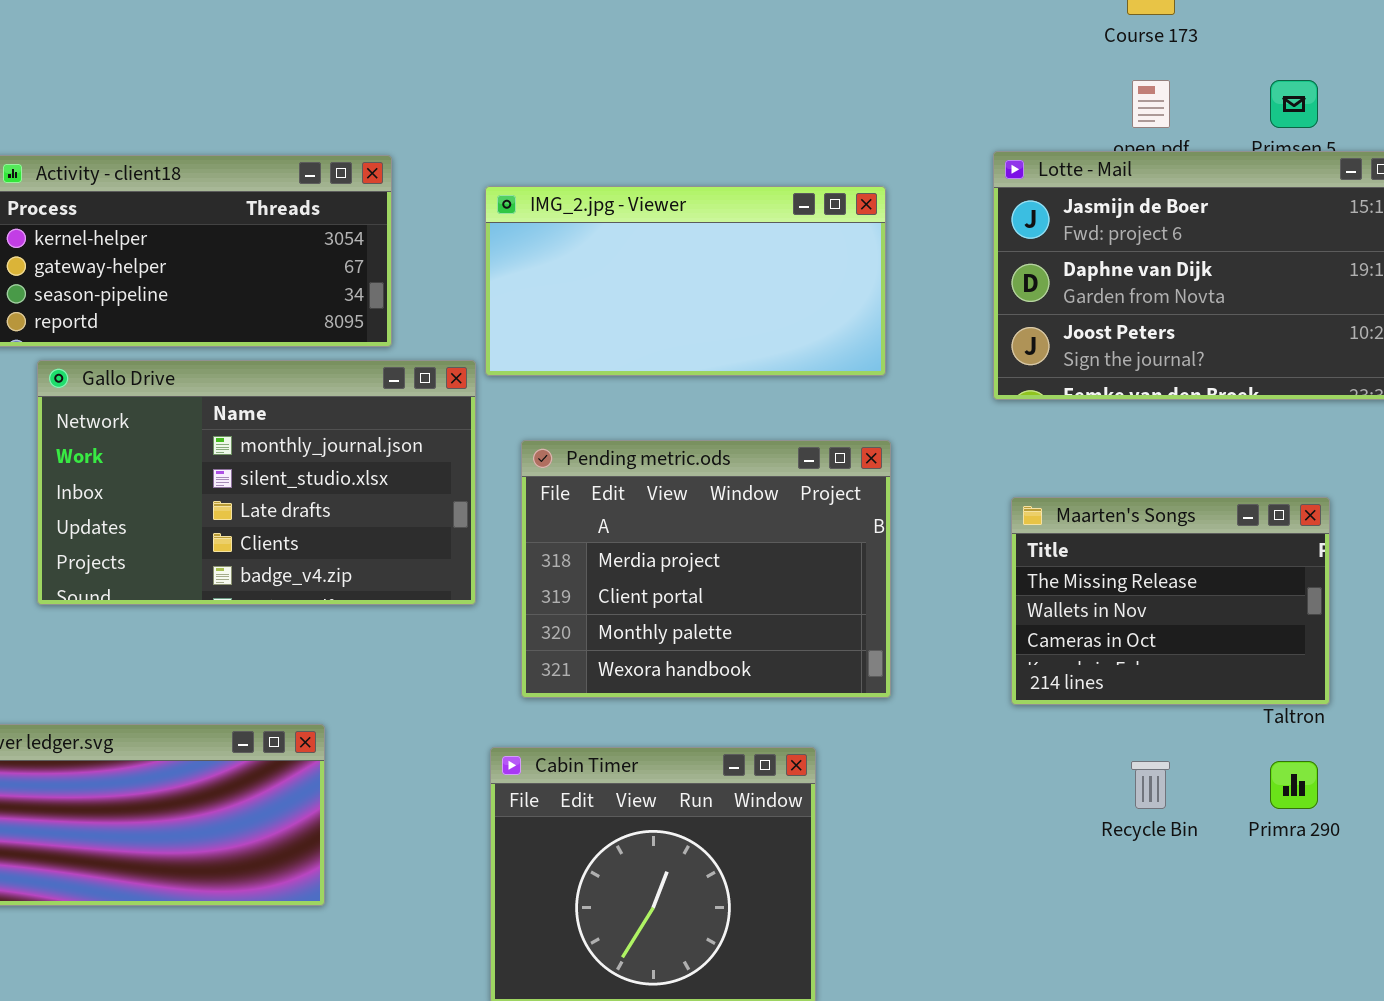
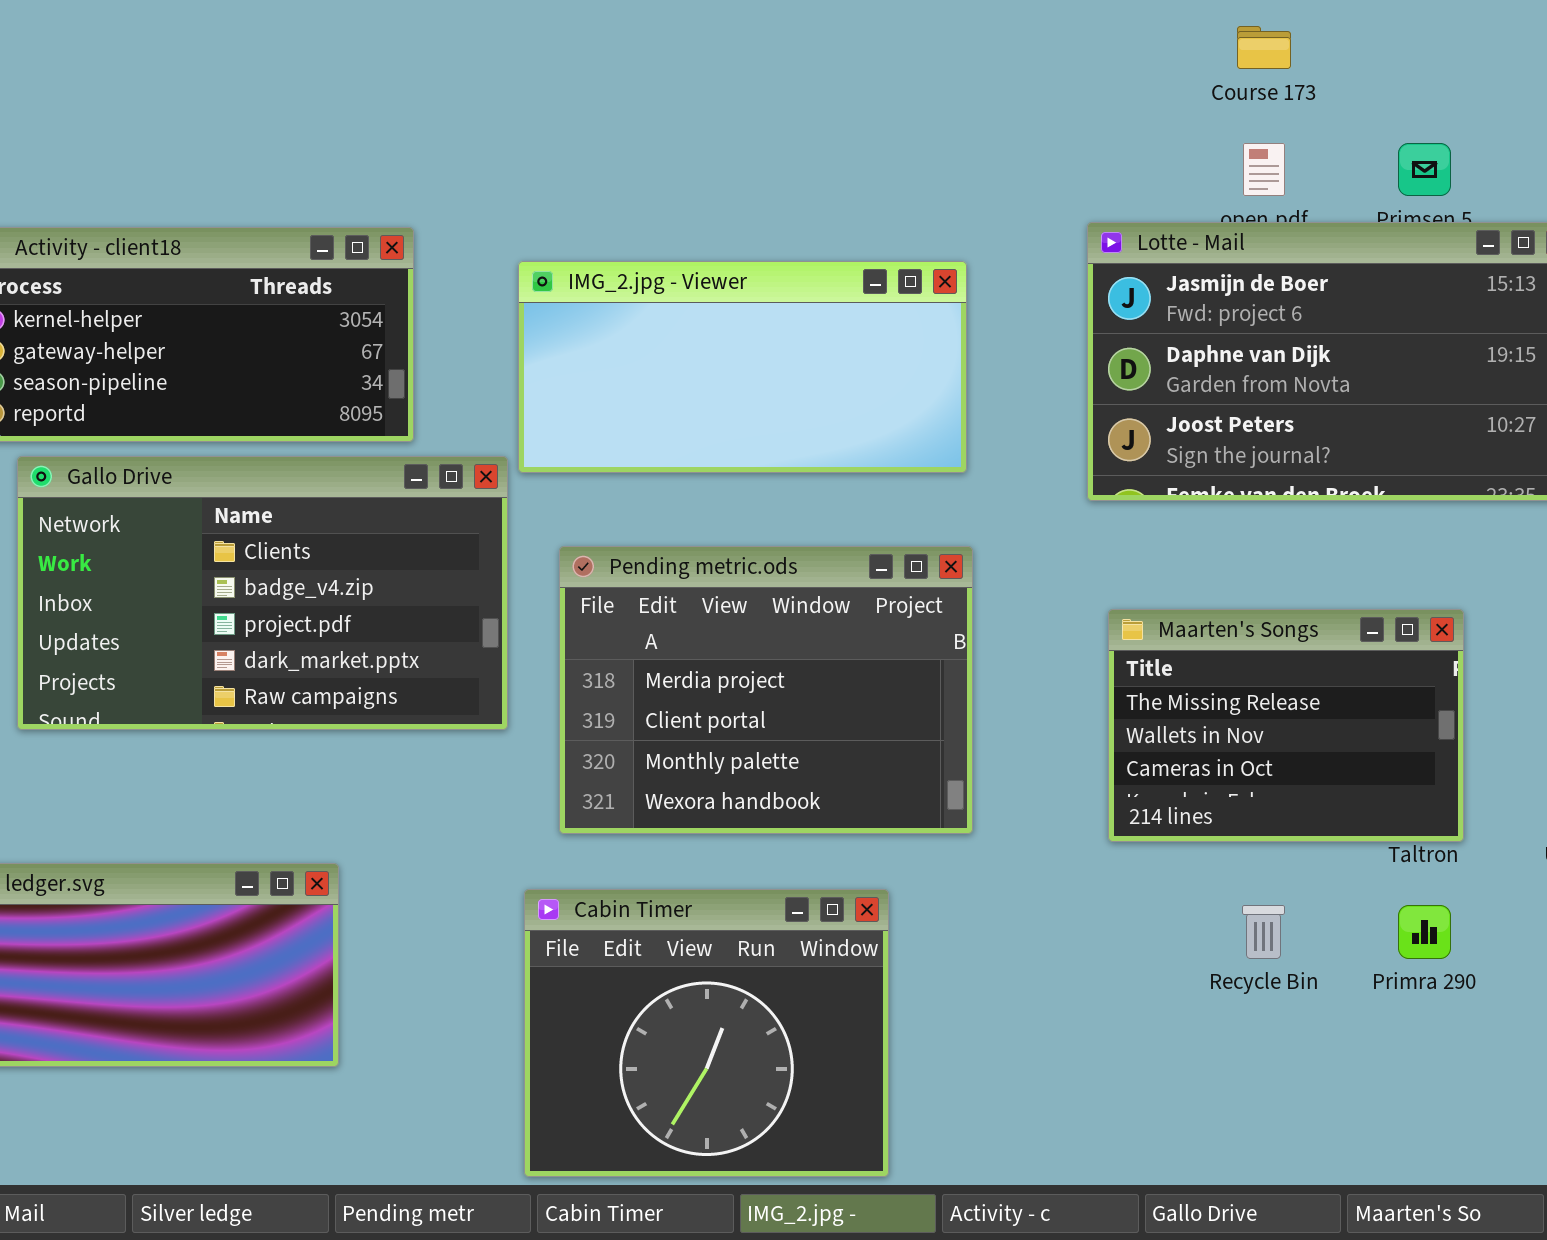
Gallo Drive: [37,360,476,605] -> [17,456,508,730], scrolled down 3 rows

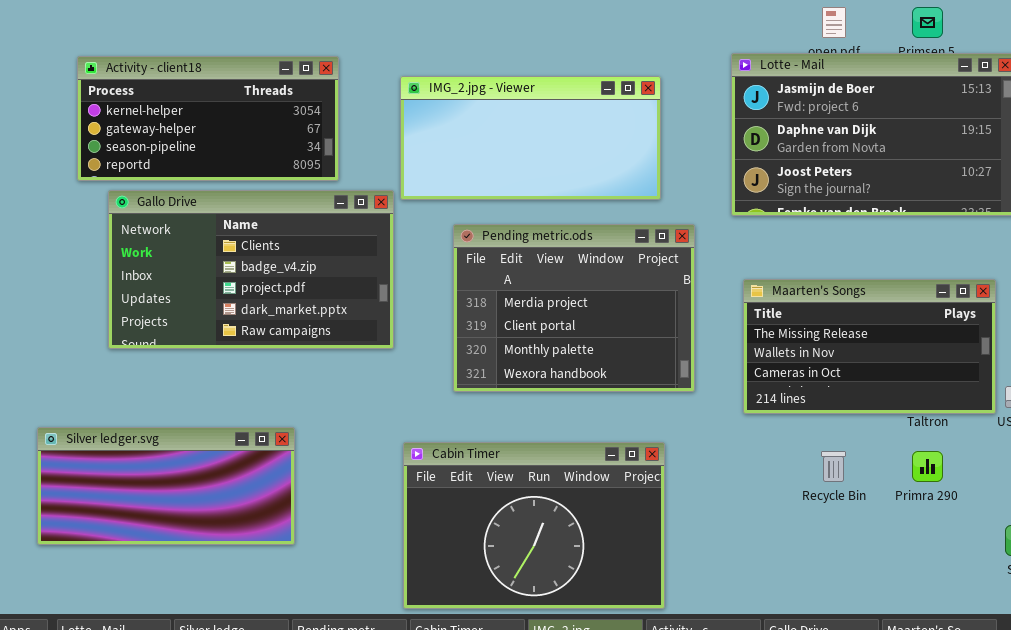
Pending metric.ods: [559,546,973,834] -> [453,224,695,392], moved
Maarten's Songs: [1108,609,1464,842] -> [743,279,996,414], resized
Cabin Timer: [524,889,889,1177] -> [403,442,665,609], resized

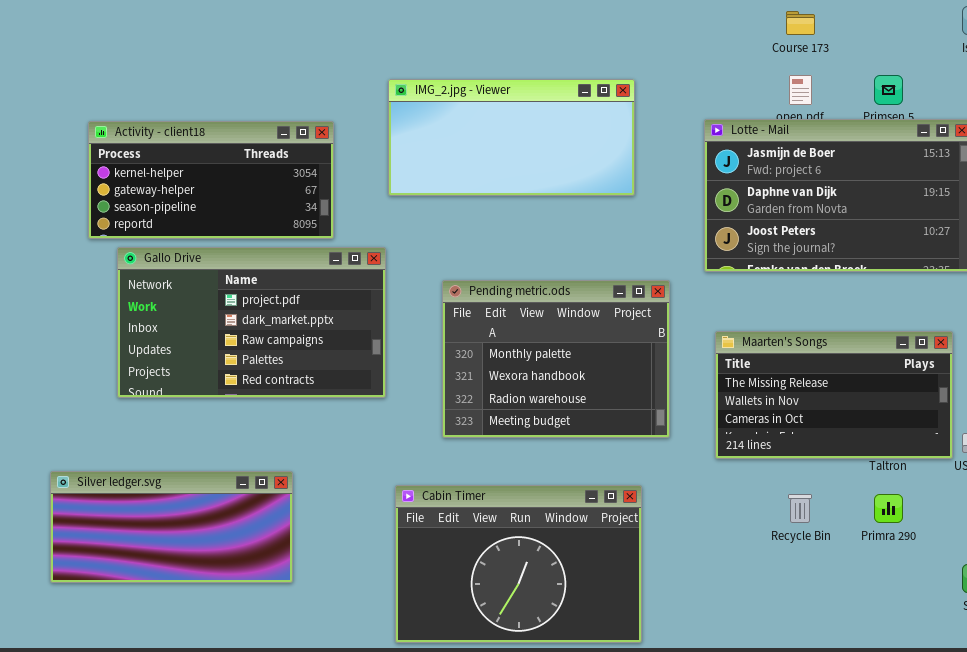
IMG_2.jpg - Viewer: [400,76,661,200] -> [388,79,635,196], moved
Gallo Drive: [108,190,394,349] -> [117,247,386,398], scrolled down 2 rows
Pending metric.ods: [453,224,695,392] -> [442,280,670,438], scrolled down 2 rows

